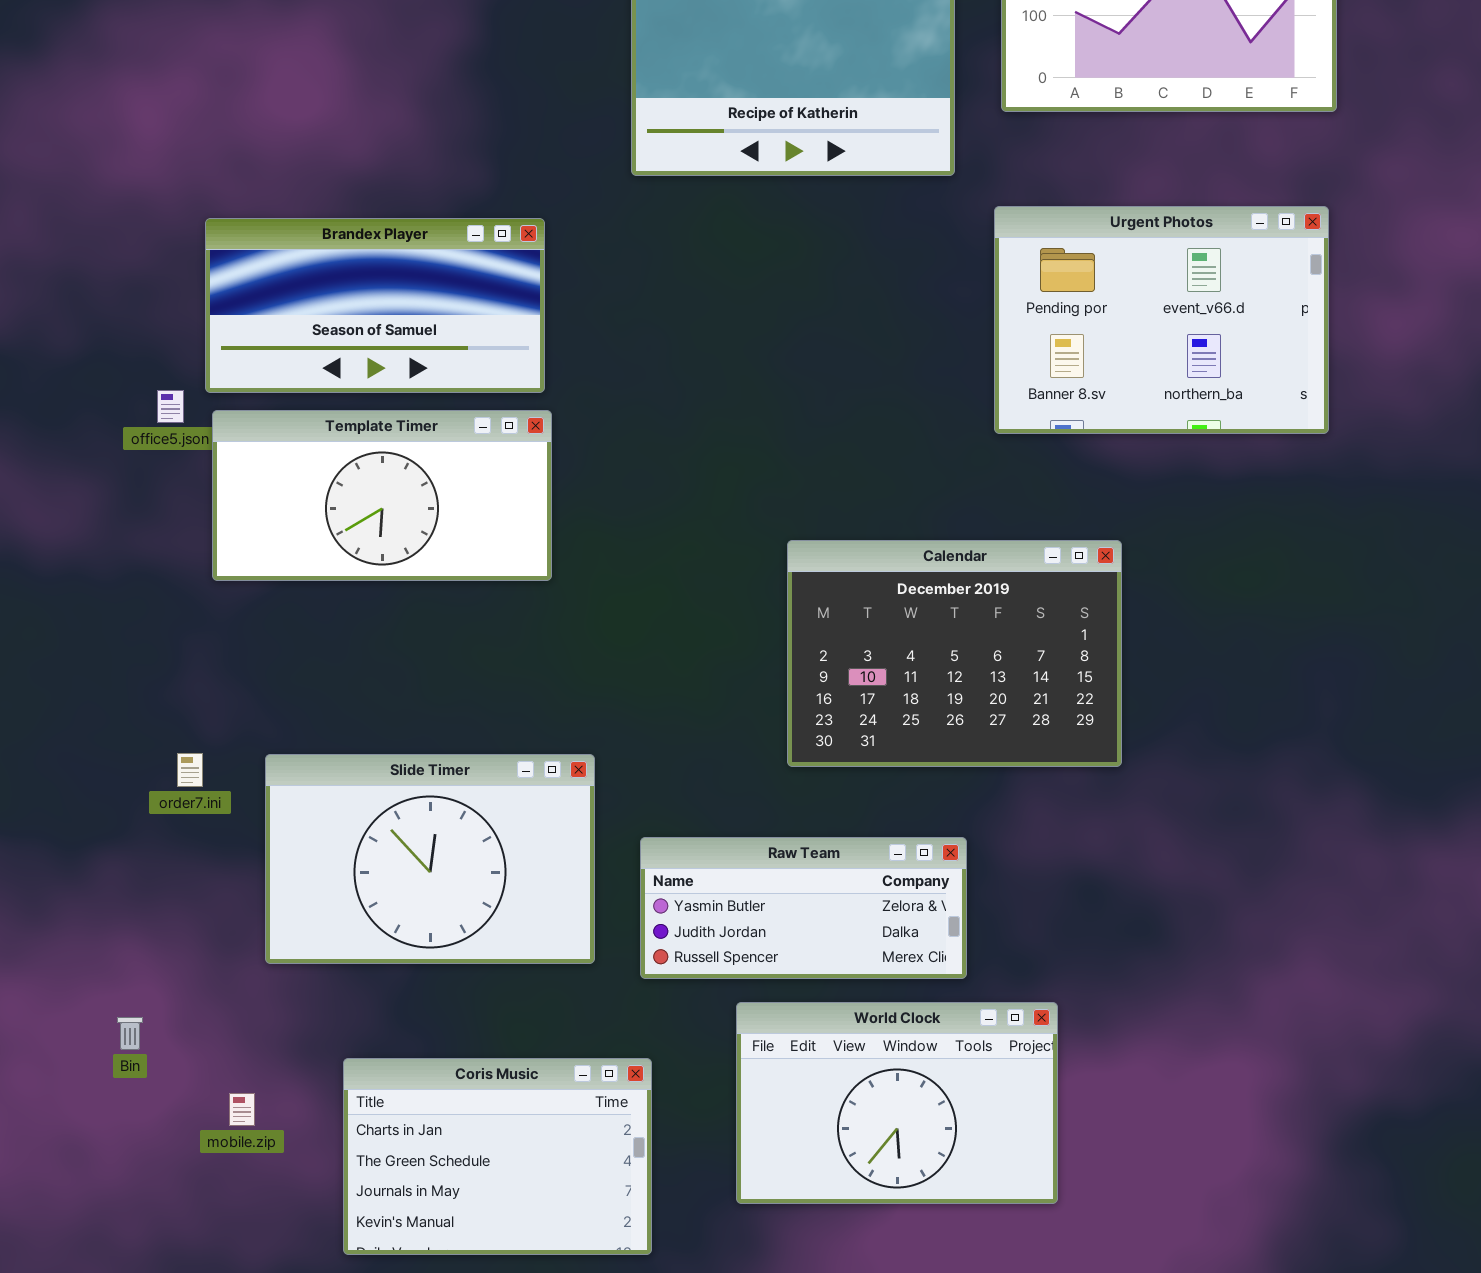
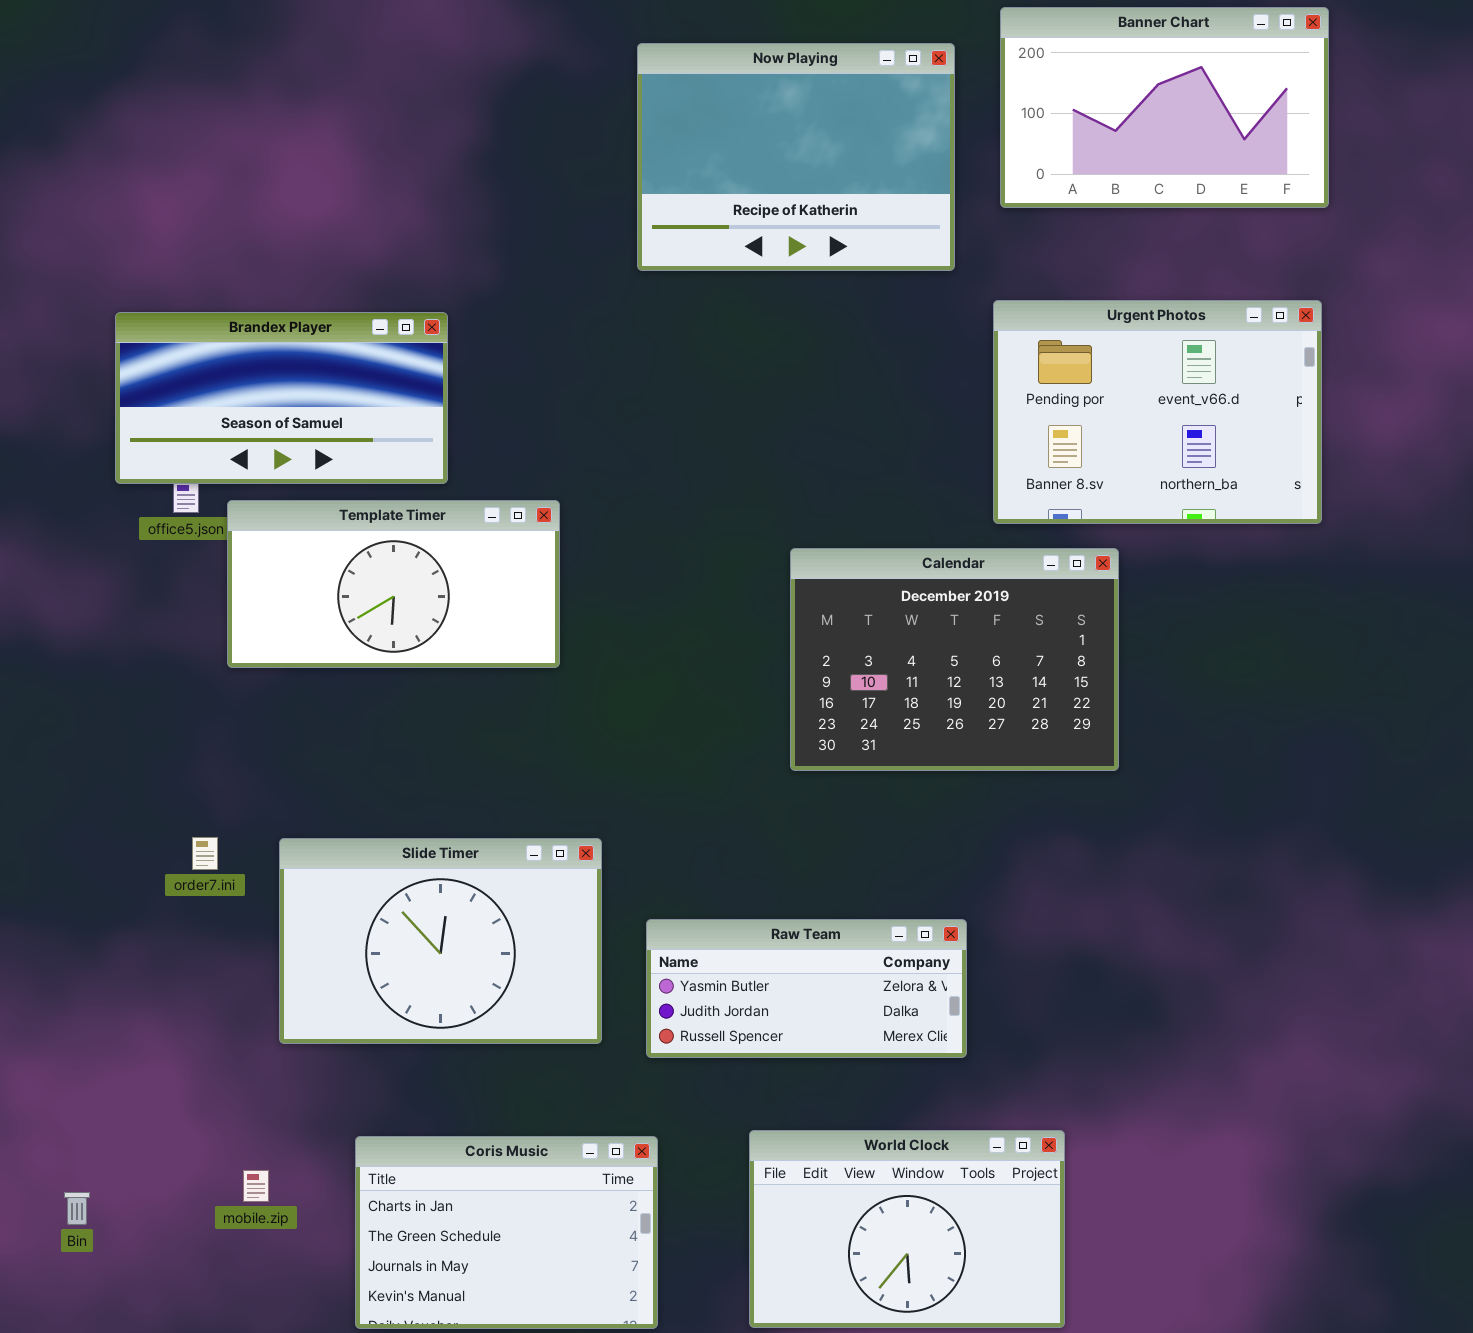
Brandex Player: [205,218,545,393] -> [115,312,448,484], moved
Calendar: [787,540,1122,767] -> [790,548,1119,771], moved
World Clock: [736,1002,1058,1204] -> [749,1130,1065,1328], moved
Bin: [117,1017,143,1050] -> [64,1192,90,1225], moved

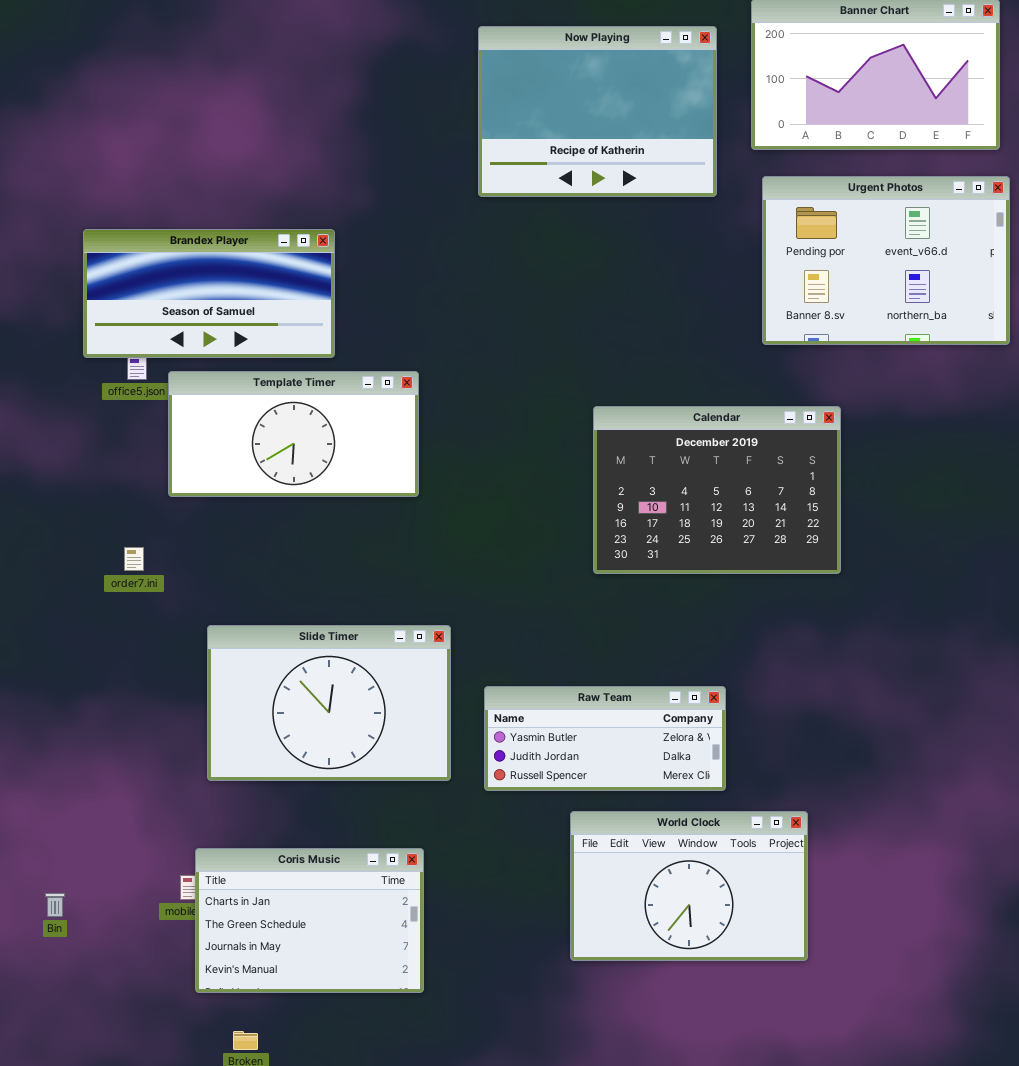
Urgent Photos: [993,300,1322,524] -> [762,176,1010,345], moved
order7.ini: [192,837,218,870] -> [124,547,144,571], moved
World Clock: [749,1130,1065,1328] -> [570,811,808,961], moved
Coris Music: [355,1136,658,1329] -> [195,848,424,993], moved

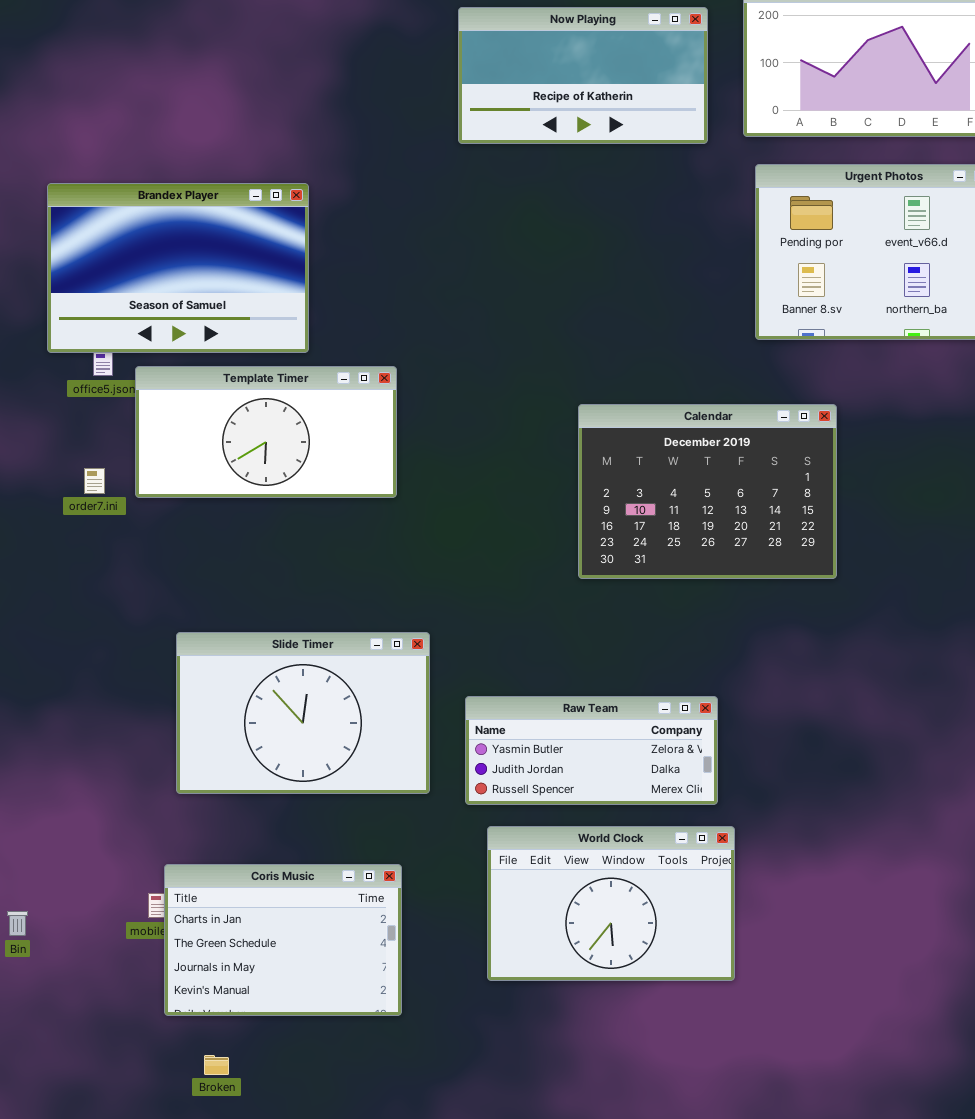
Now Playing: [478,26,717,197] -> [458,7,708,144], resized
Brandex Player: [83,229,335,358] -> [47,183,309,353], resized
order7.ini: [124,547,144,571] -> [84,468,105,494], moved
World Clock: [570,811,808,961] -> [487,826,735,981], moved

